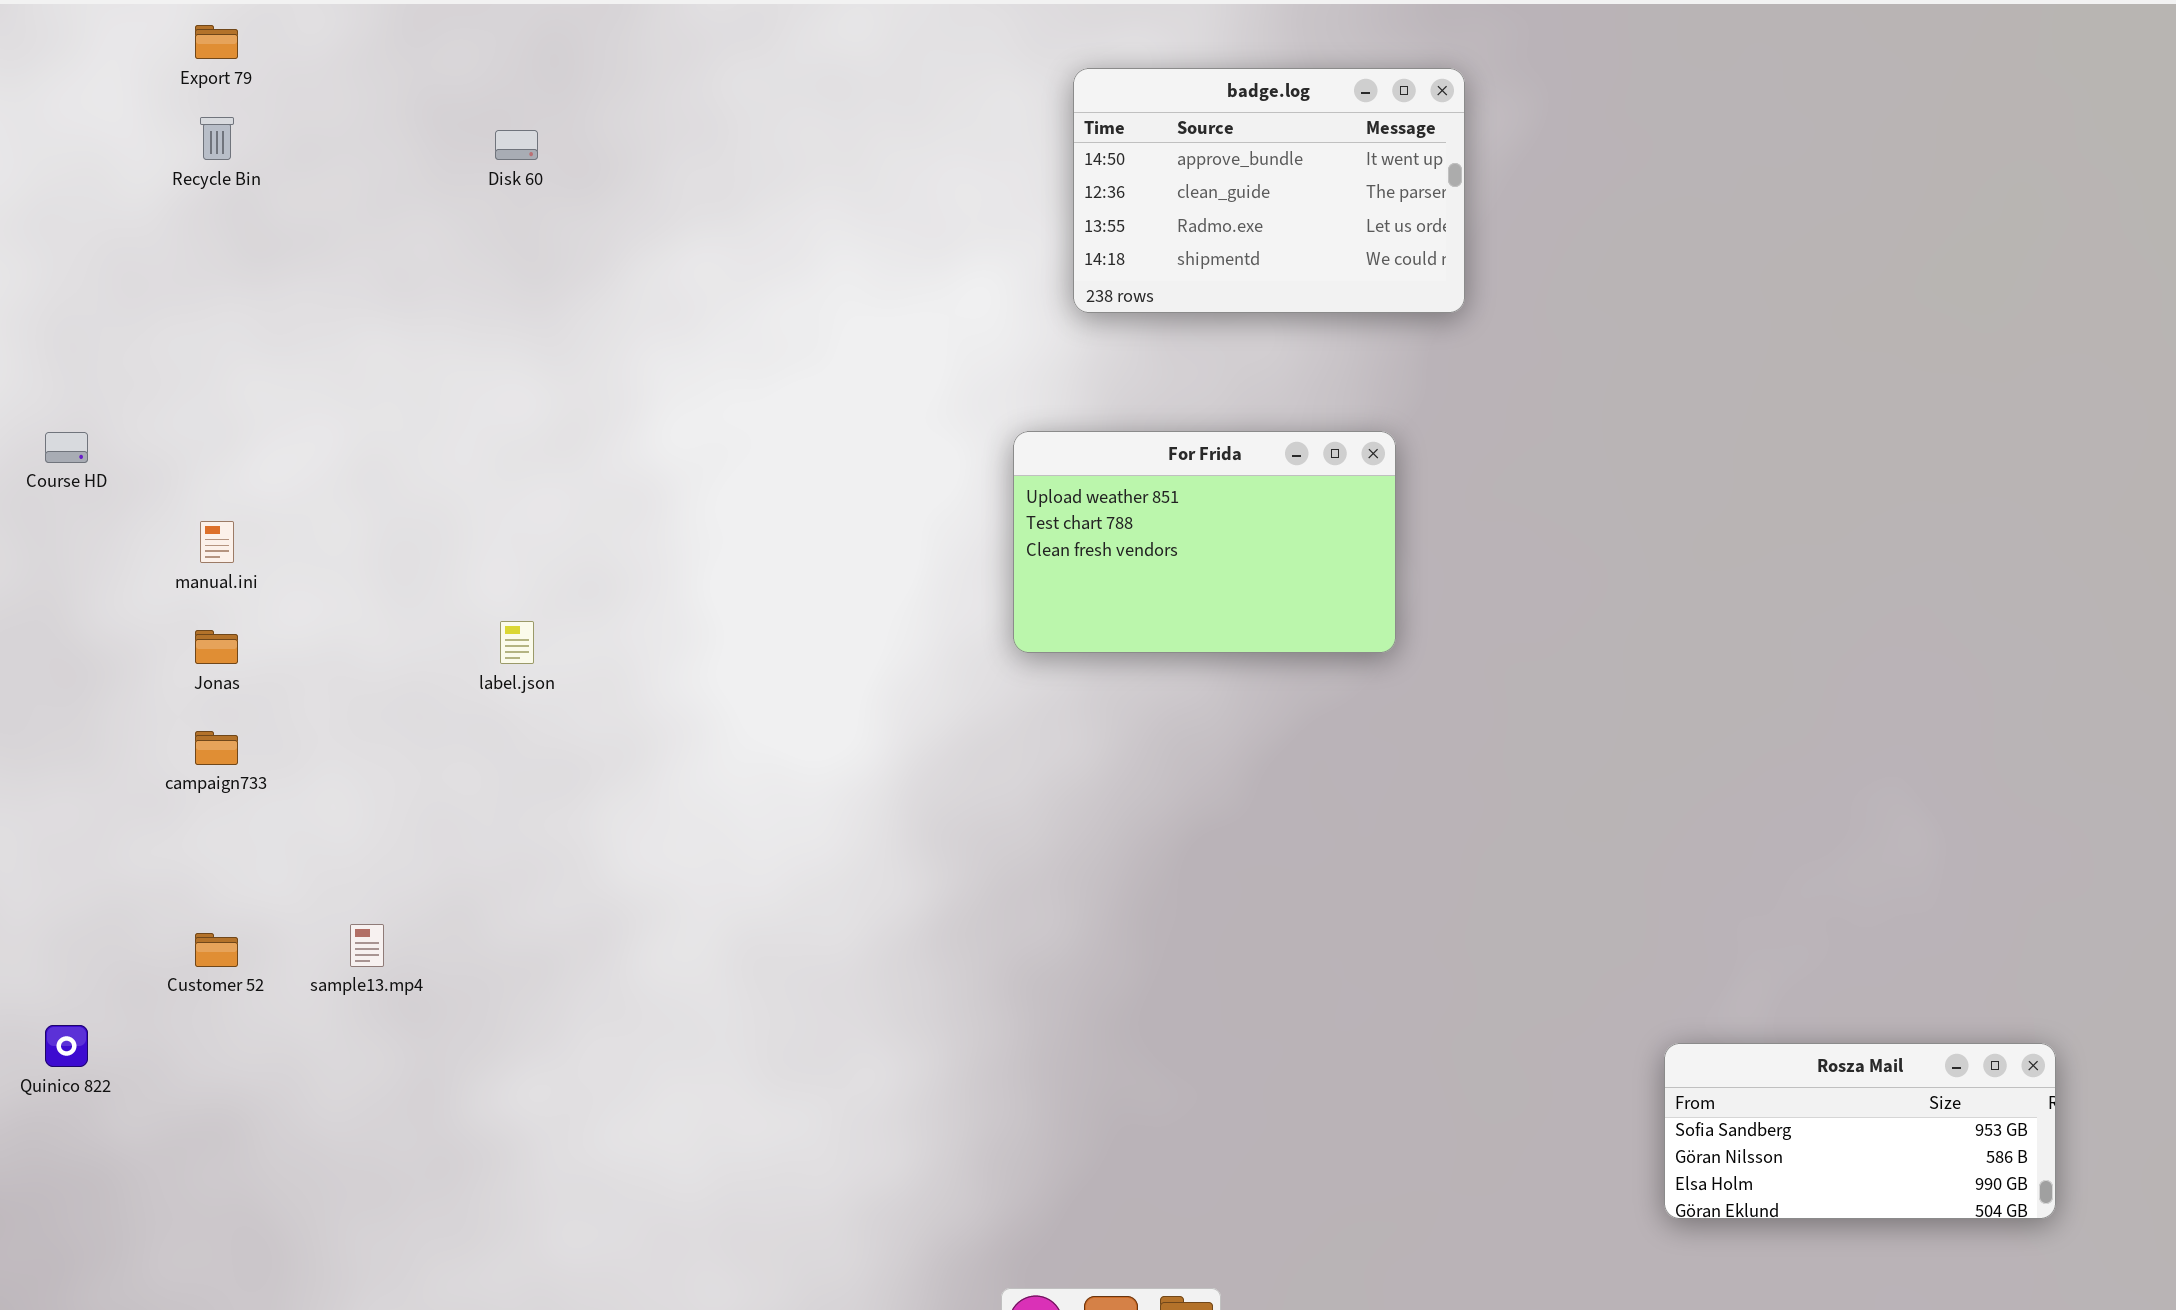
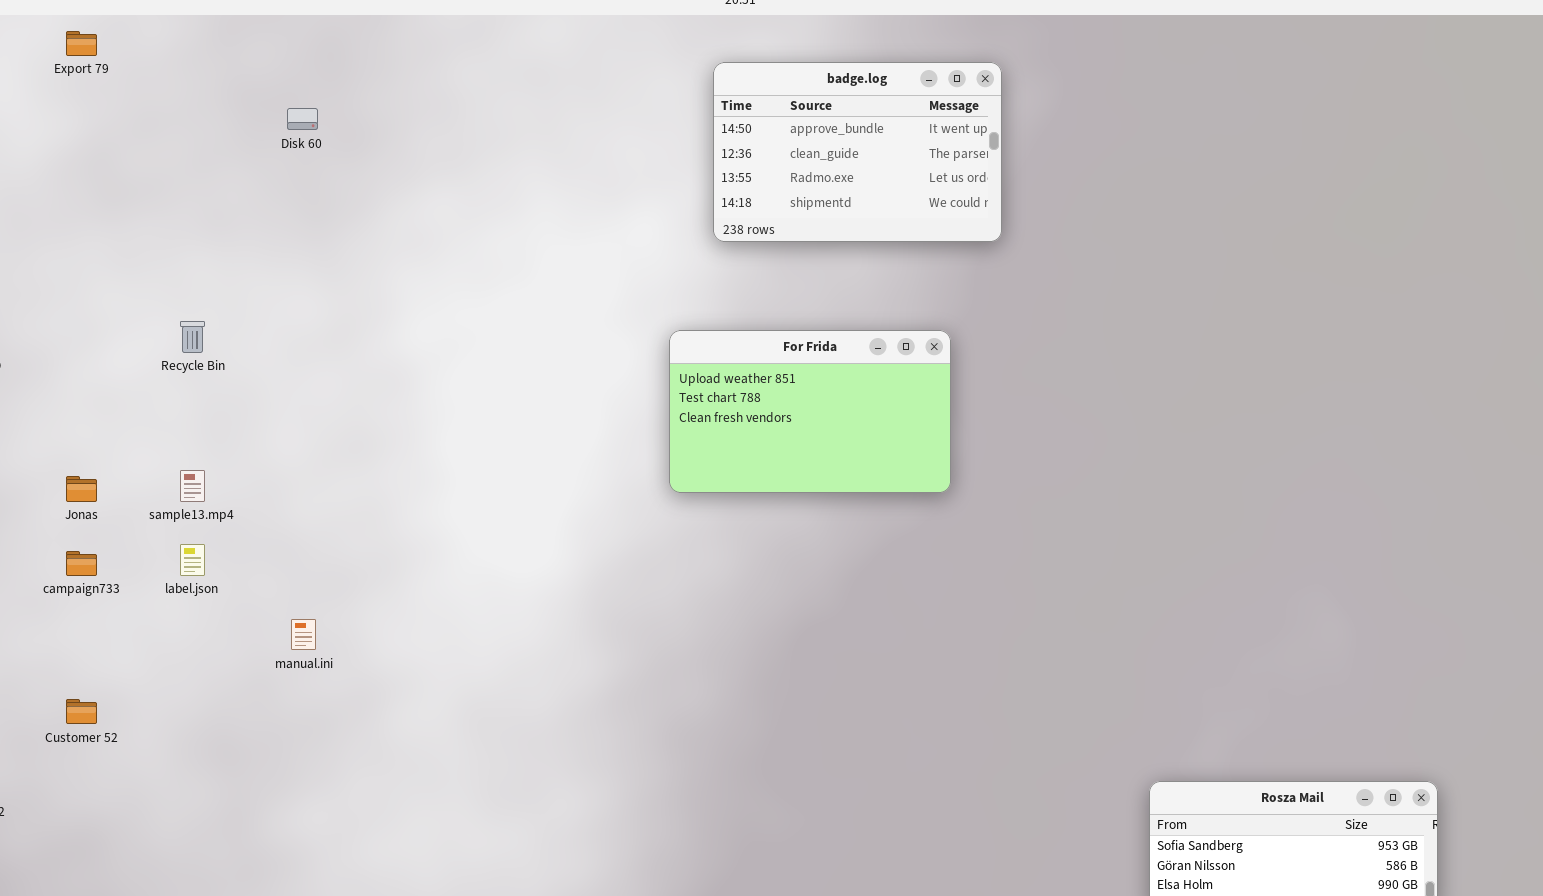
Recycle Bin: [200,117,234,160] -> [180,321,205,353], moved
manual.ini: [200,521,234,563] -> [291,619,316,650], moved
label.json: [500,621,534,664] -> [180,544,205,576], moved
sample13.mp4: [350,924,384,967] -> [180,470,205,502], moved

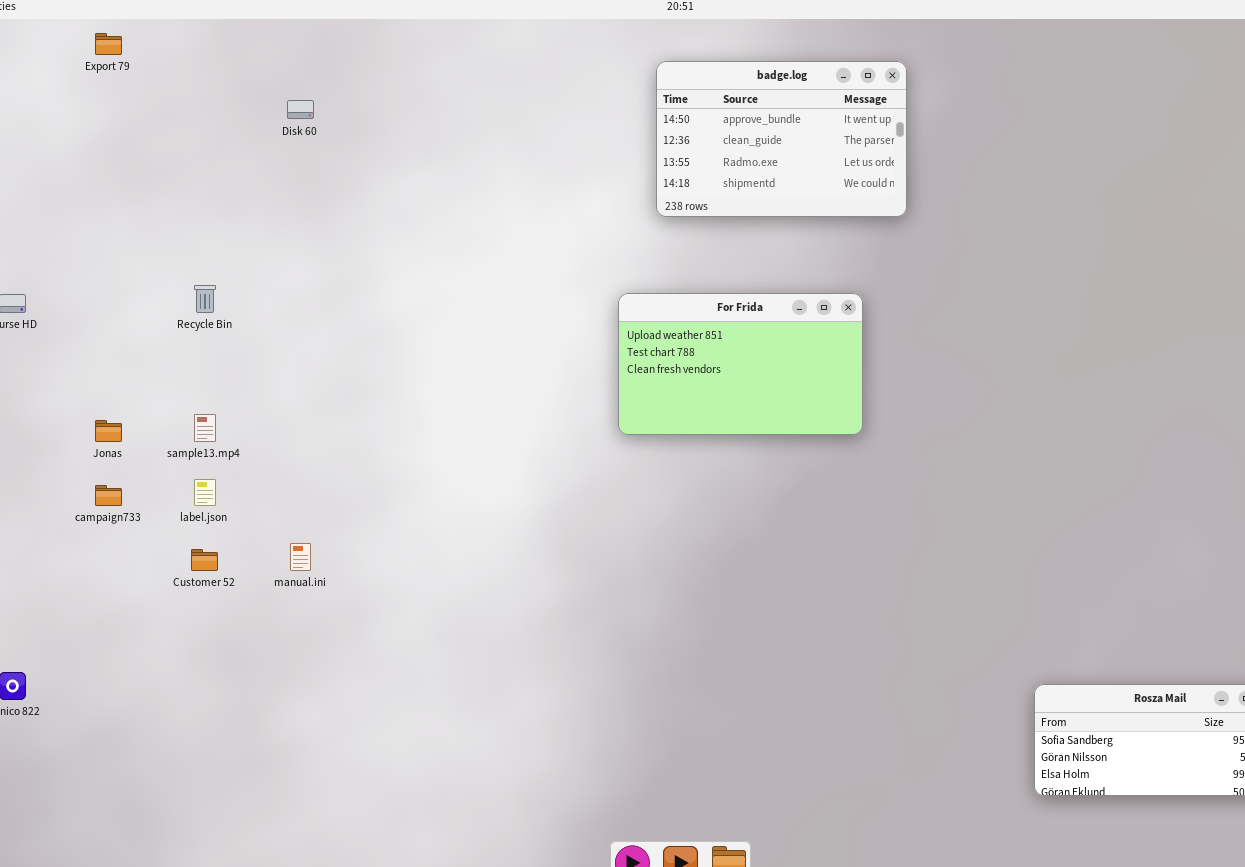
Customer 52: [66,699,97,724] -> [191,549,218,571], moved

